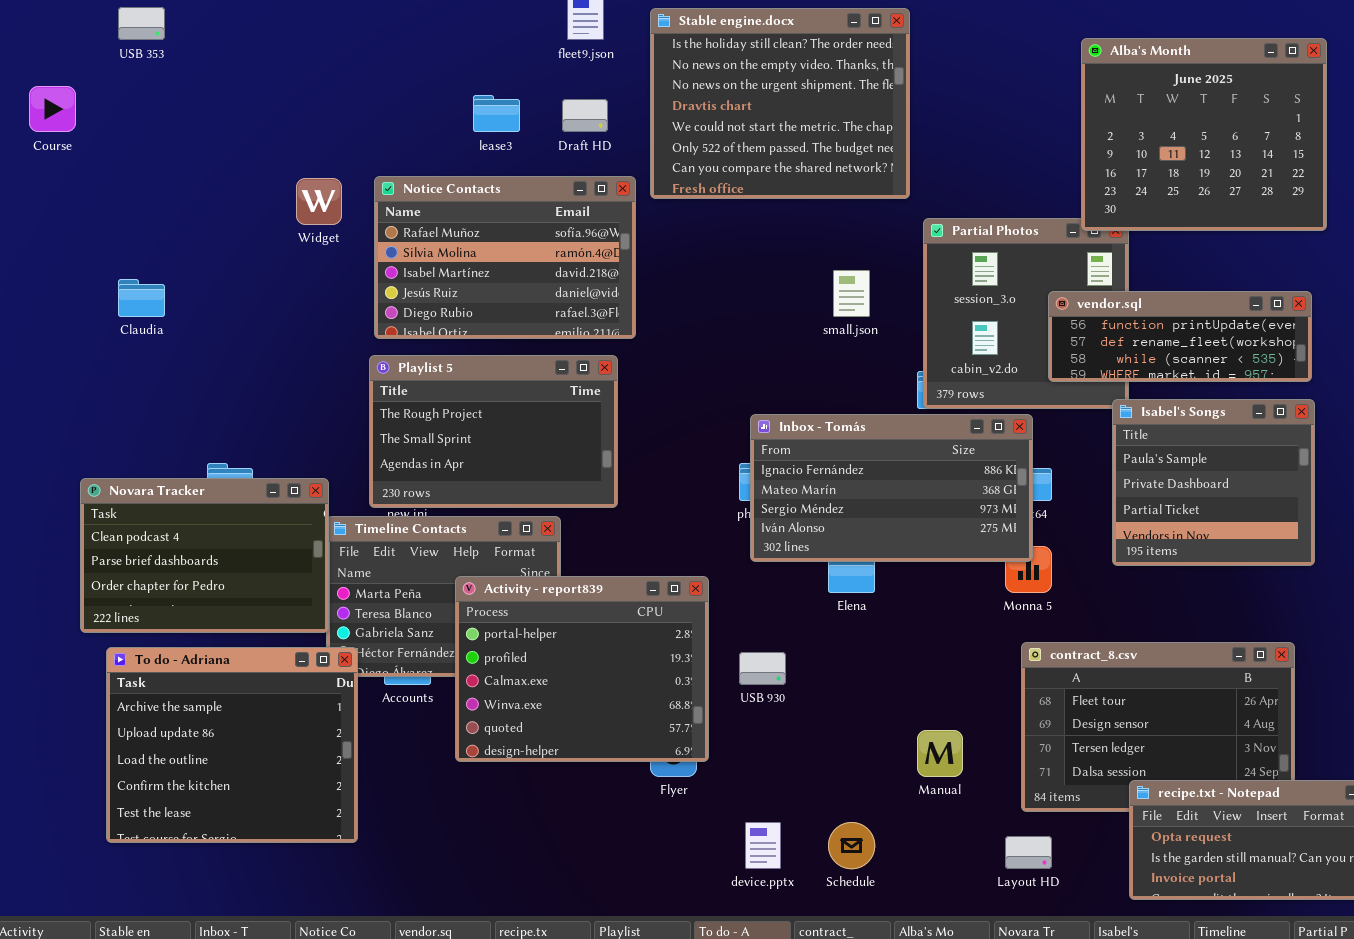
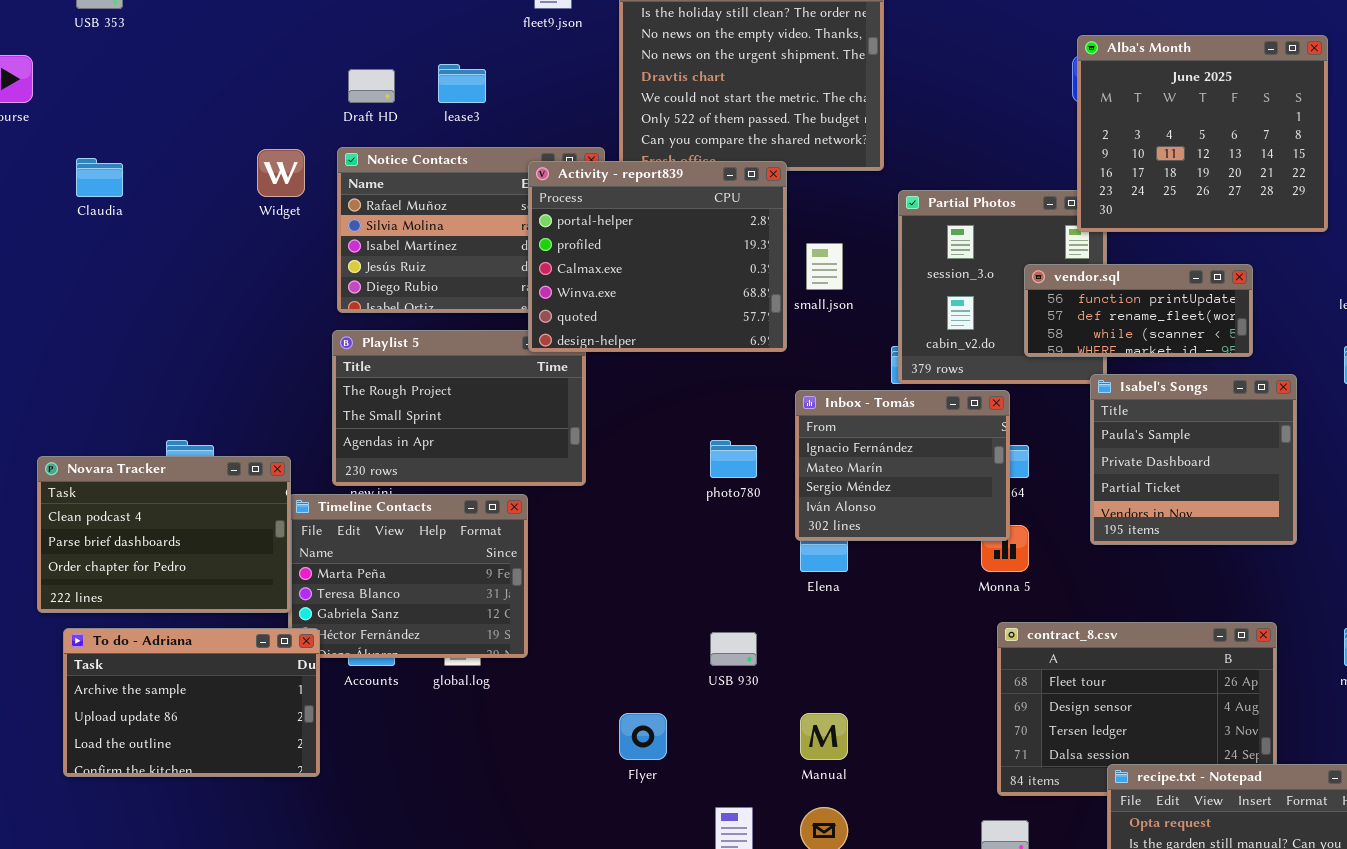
Alba's Month: [1081,38,1327,231] -> [1077,35,1328,232], moved
Draft HD: [562,99,608,132] -> [348,69,395,103], moved
Claudia: [118,279,165,317] -> [76,158,123,197], moved
vendor.sql: [1048,291,1312,382] -> [1024,264,1253,357], resized
Inbox - Tomás: [750,414,1033,562] -> [795,390,1010,541], resized
Activity - report839: [455,576,709,762] -> [528,161,787,352], moved
To do - Adriana: [106,647,358,843] -> [63,628,320,777], resized
Manual: [917,730,963,777] -> [800,713,848,760], moved

